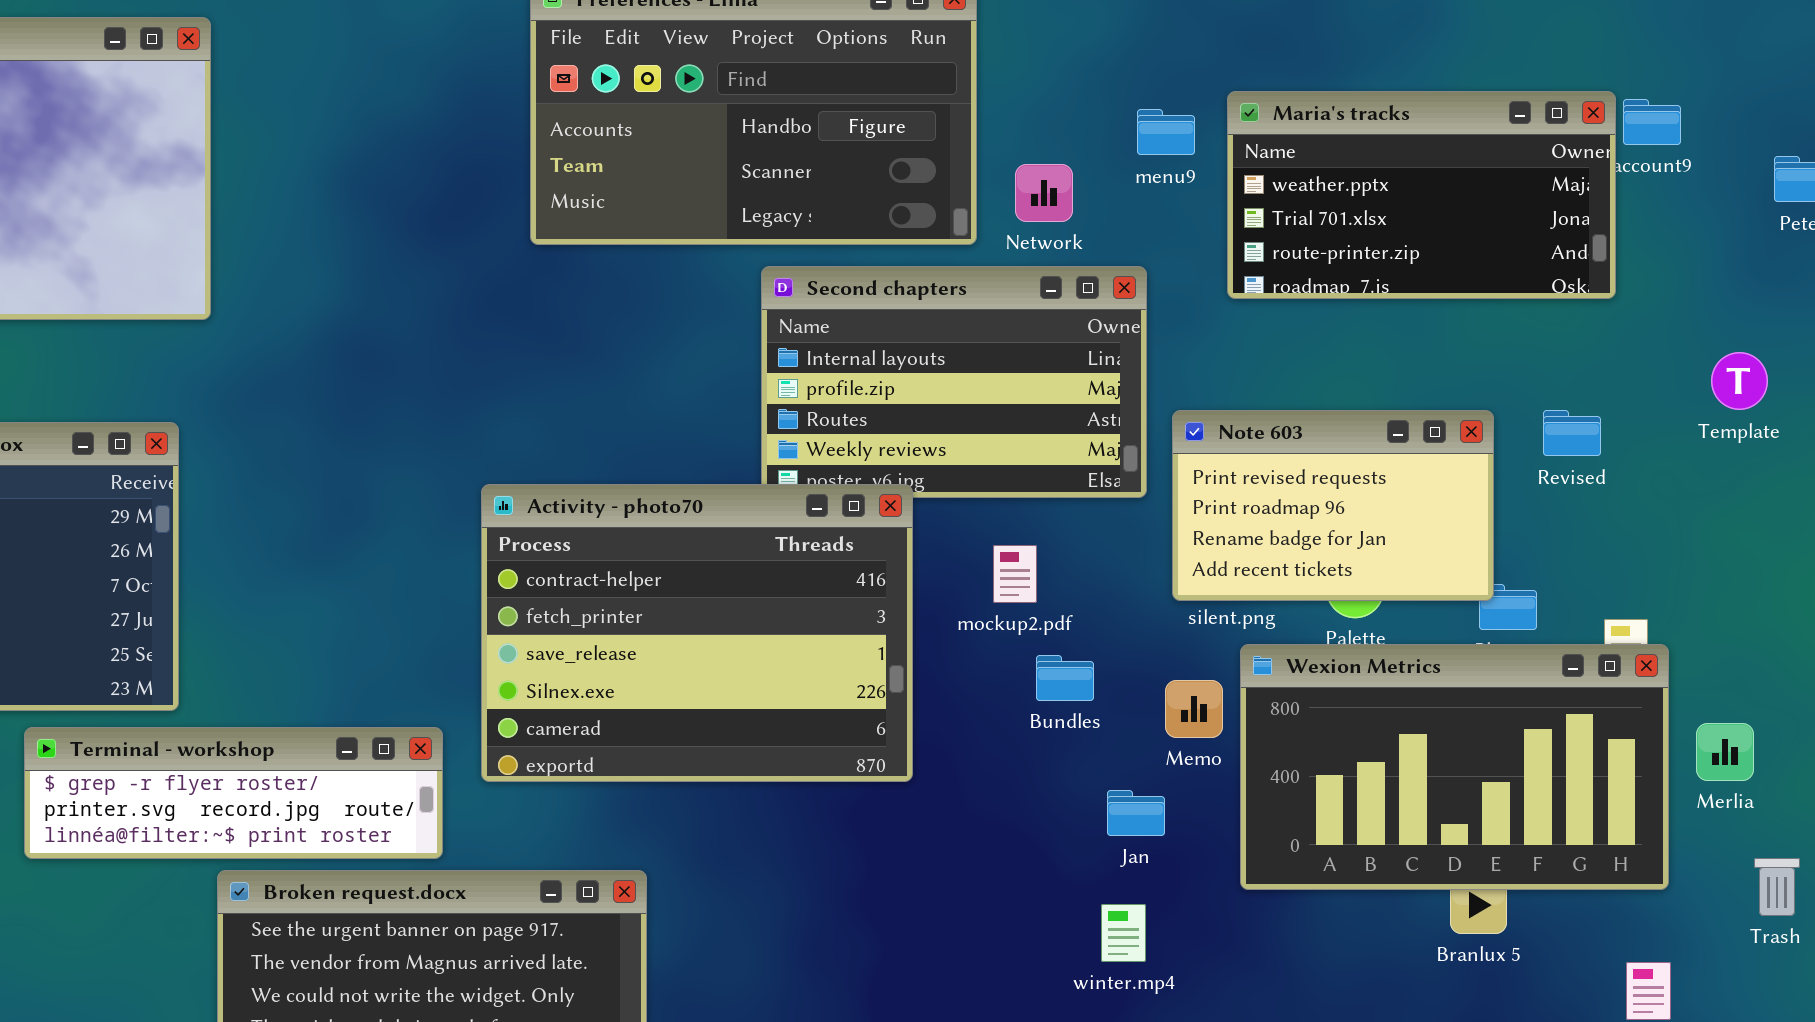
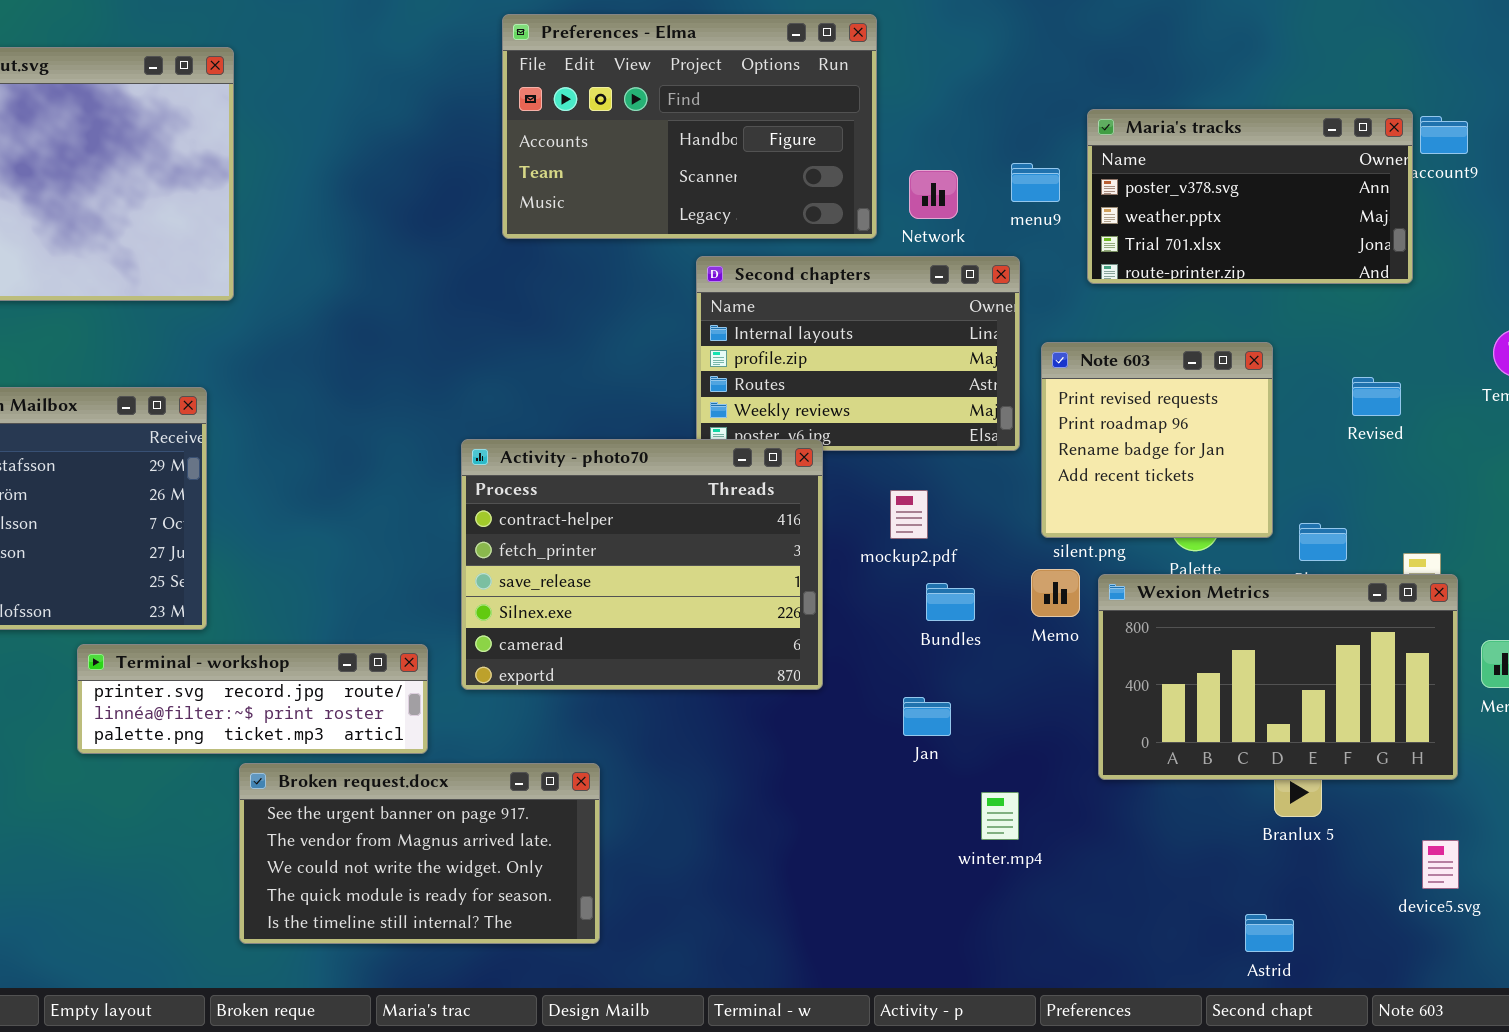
Maria's tracks: [1227,91,1616,299] -> [1087,109,1413,284], scrolled up 1 row
menu9: [1137,109,1195,155] -> [1011,163,1060,202], moved
Note 603: [1172,410,1494,601] -> [1041,342,1273,538], resized
Memo: [1165,680,1223,738] -> [1031,569,1080,617], moved
Terminal - workshop: [24,727,443,859] -> [77,644,428,754], scrolled down 1 row
Jan: [1107,790,1165,836] -> [903,697,951,736], moved

